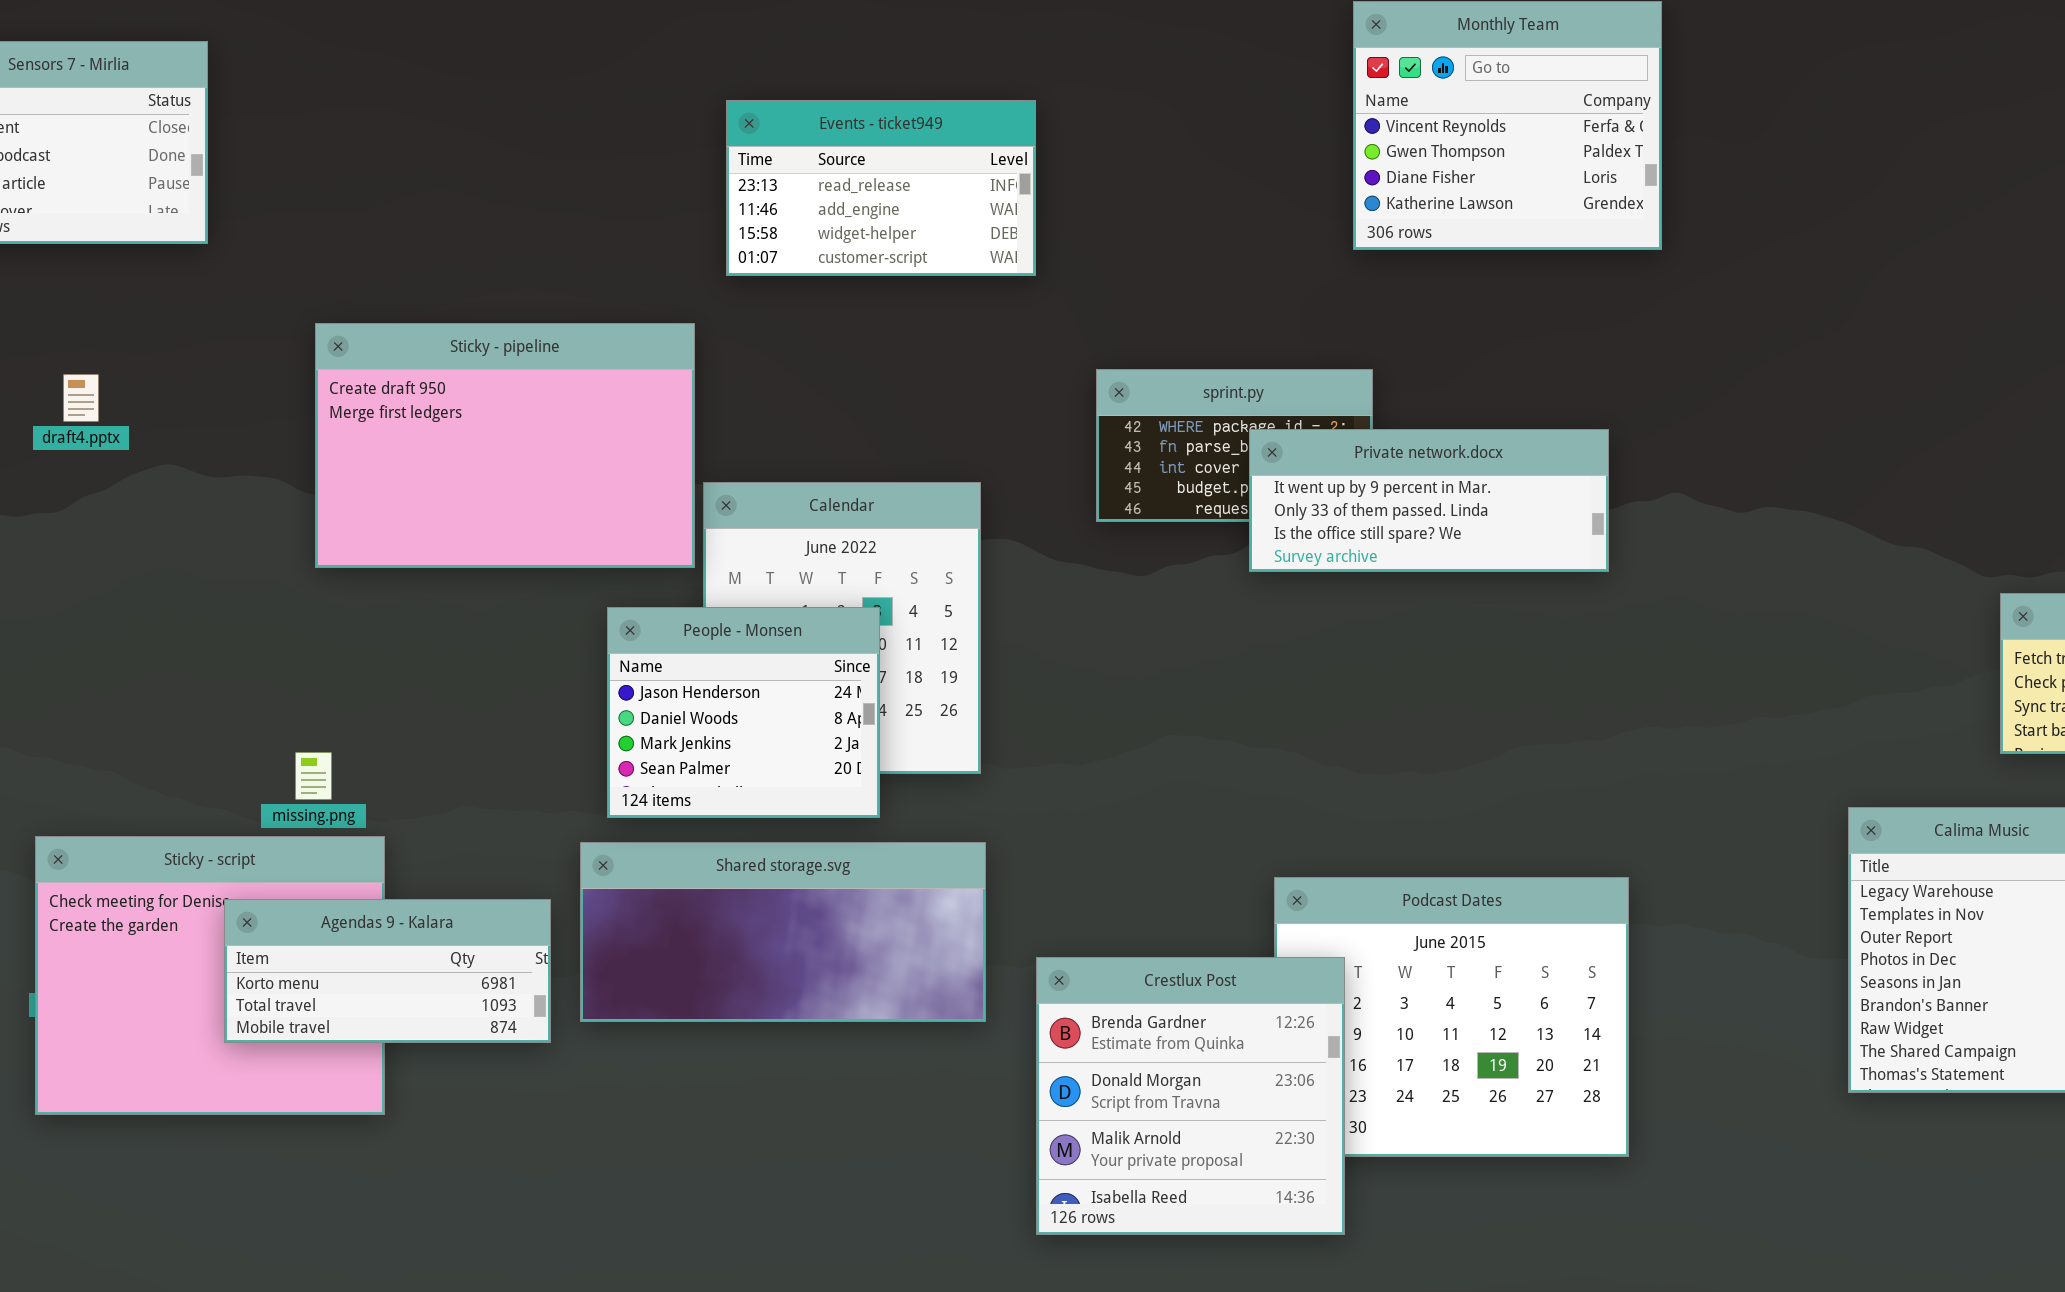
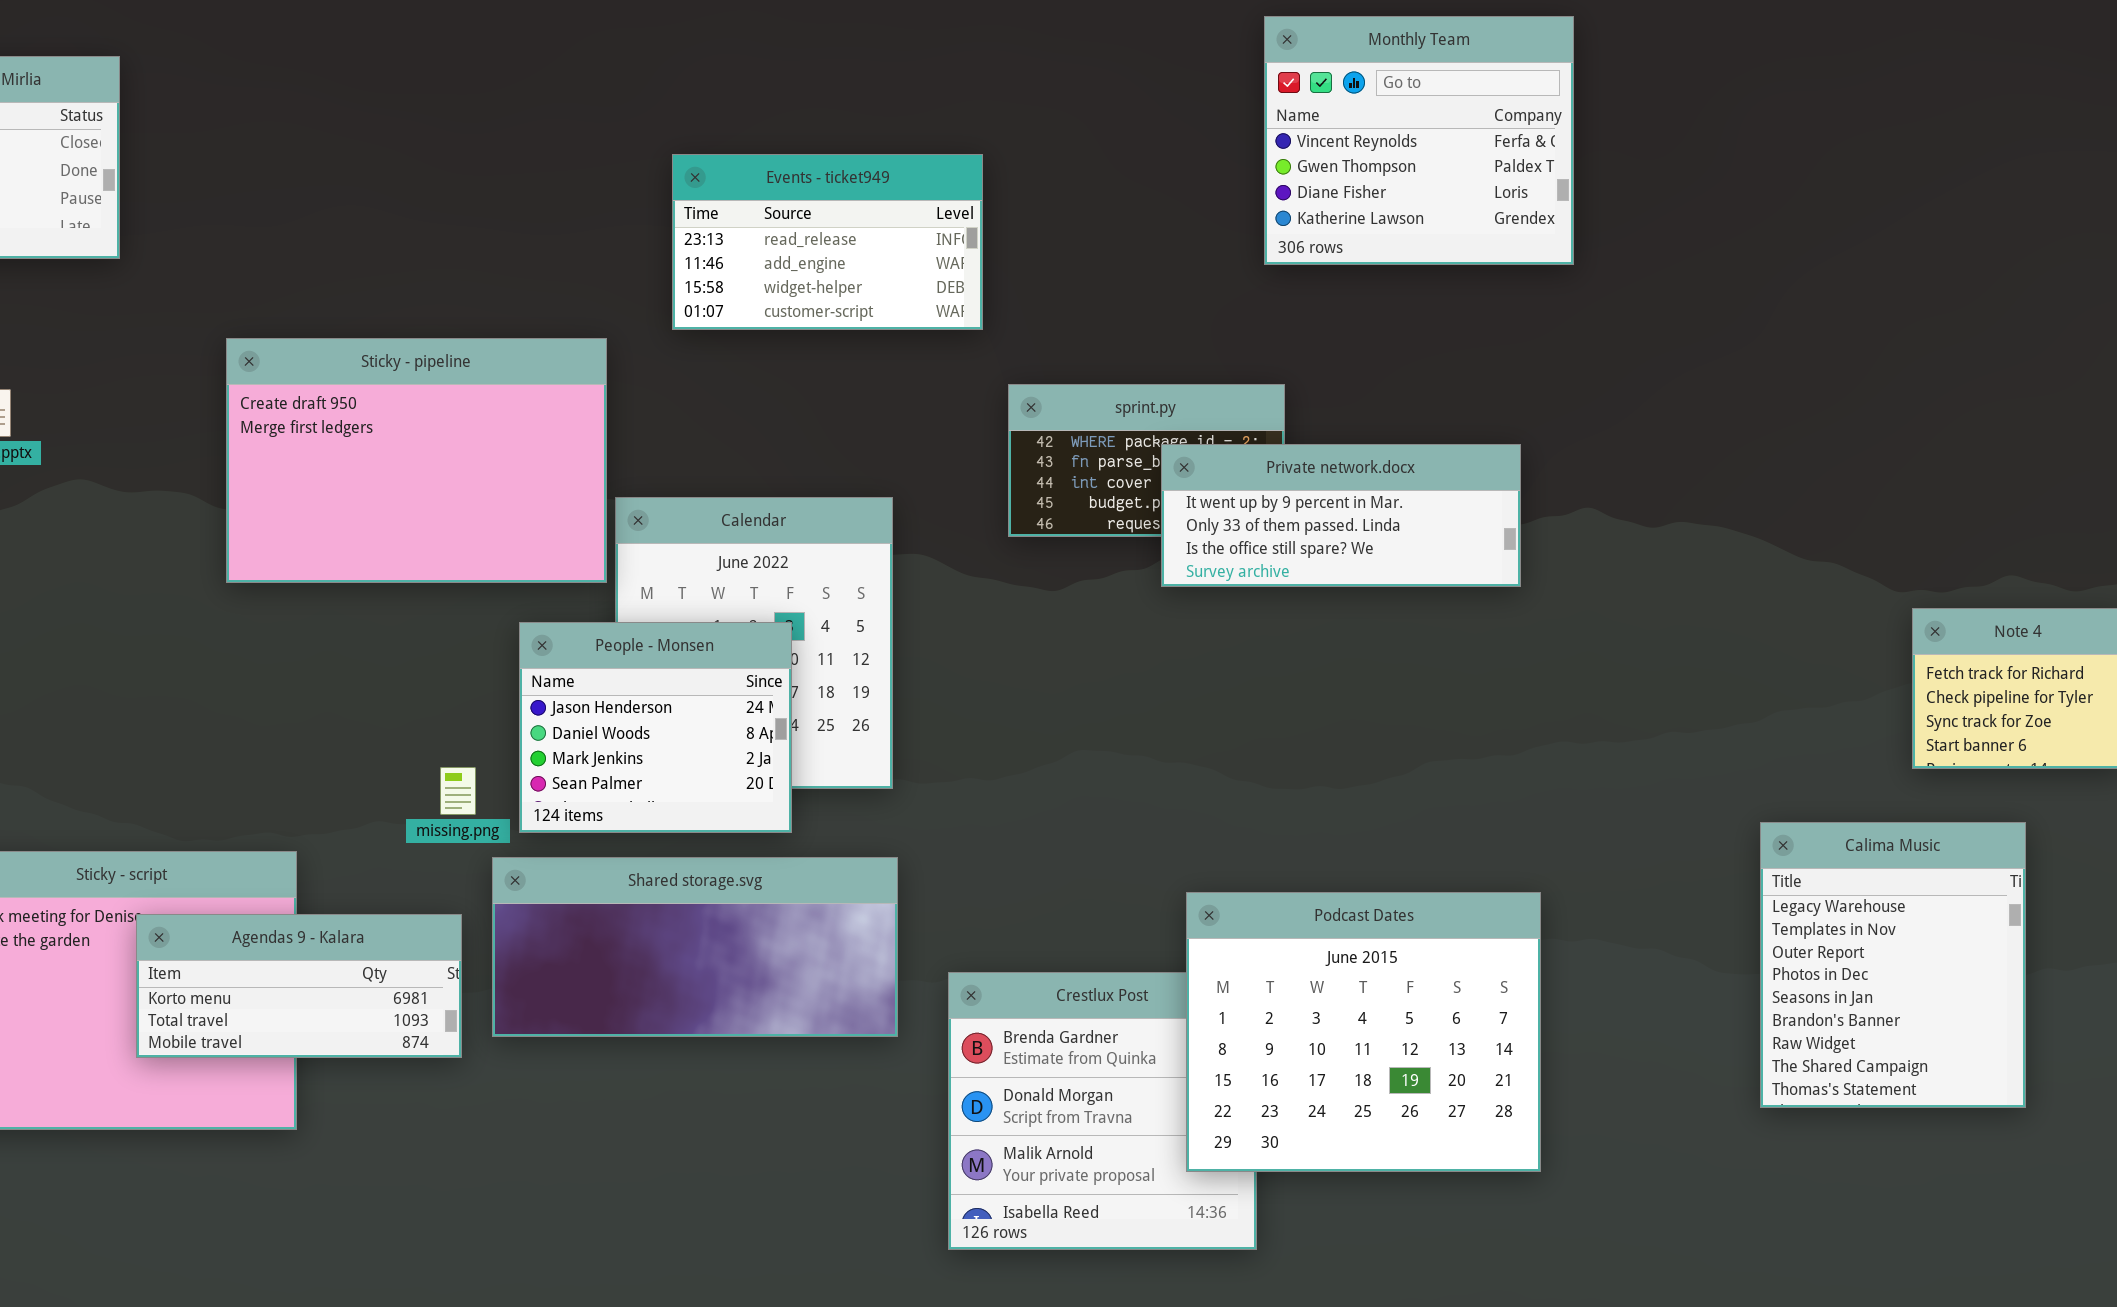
Events - ticket949: [726,100,1036,276] -> [672,154,983,330], moved
missing.png: [295,752,332,800] -> [440,767,476,815], moved
Podcast Dates: [1274,877,1629,1157] -> [1186,892,1541,1172], raised

